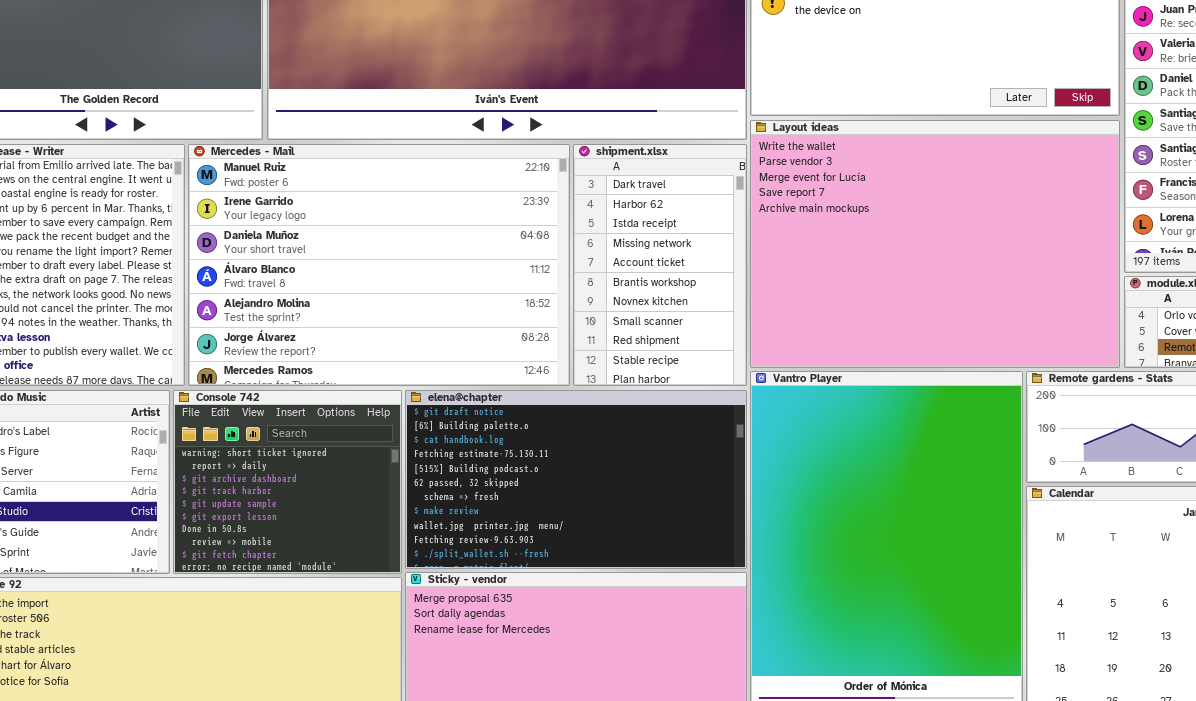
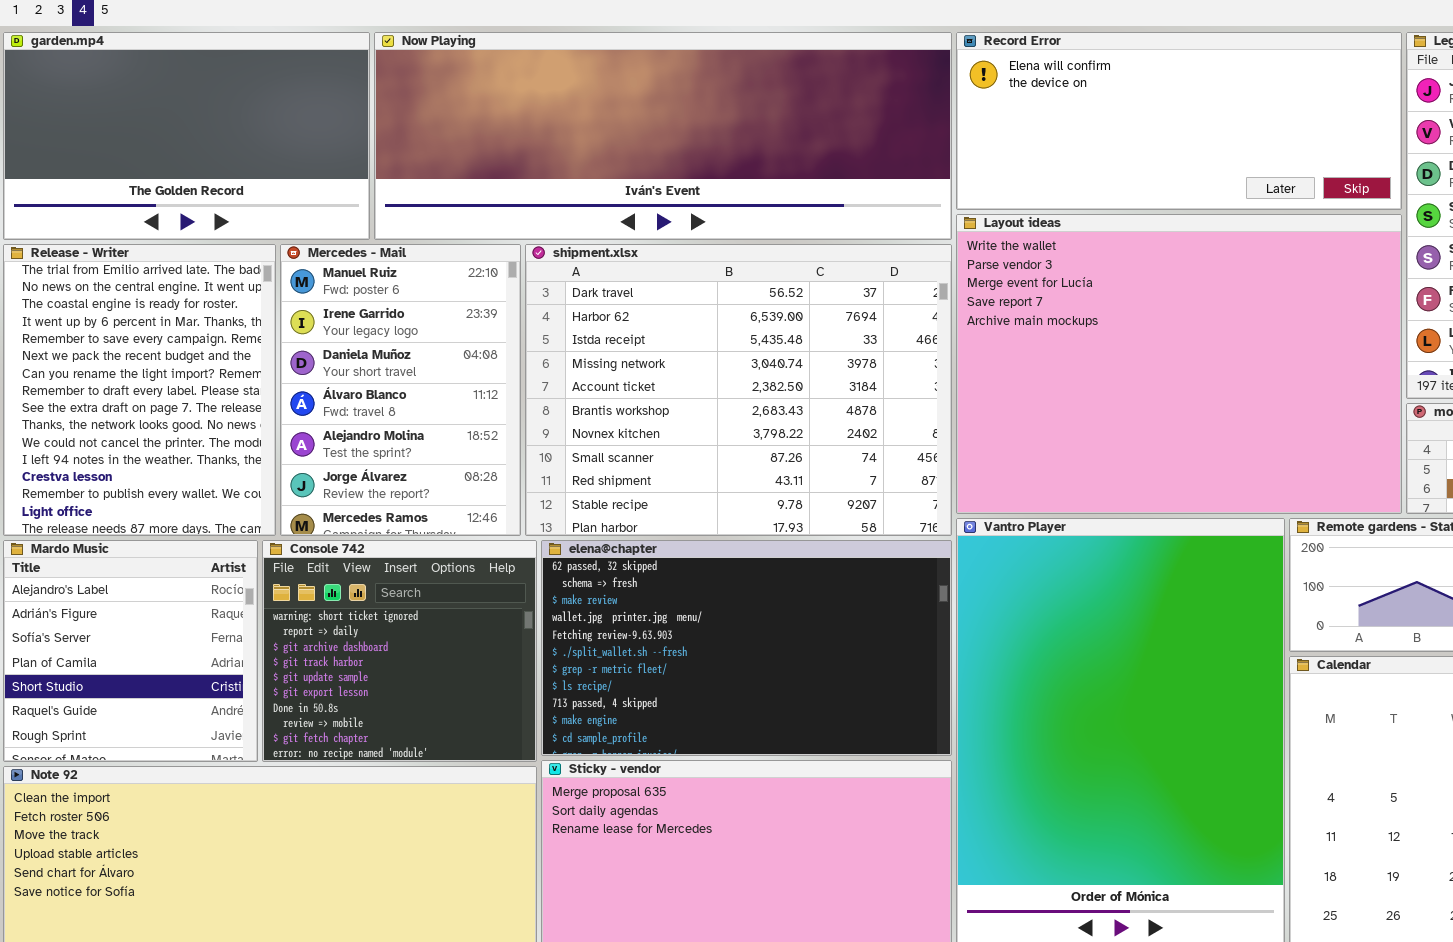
Mercedes - Mail: [188,144,570,386] -> [280,244,521,536], resized
shipment.xlsx: [573,144,747,386] -> [525,244,952,536], resized
elena@chapter: [405,390,747,569] -> [541,540,952,756], scrolled down 5 rows

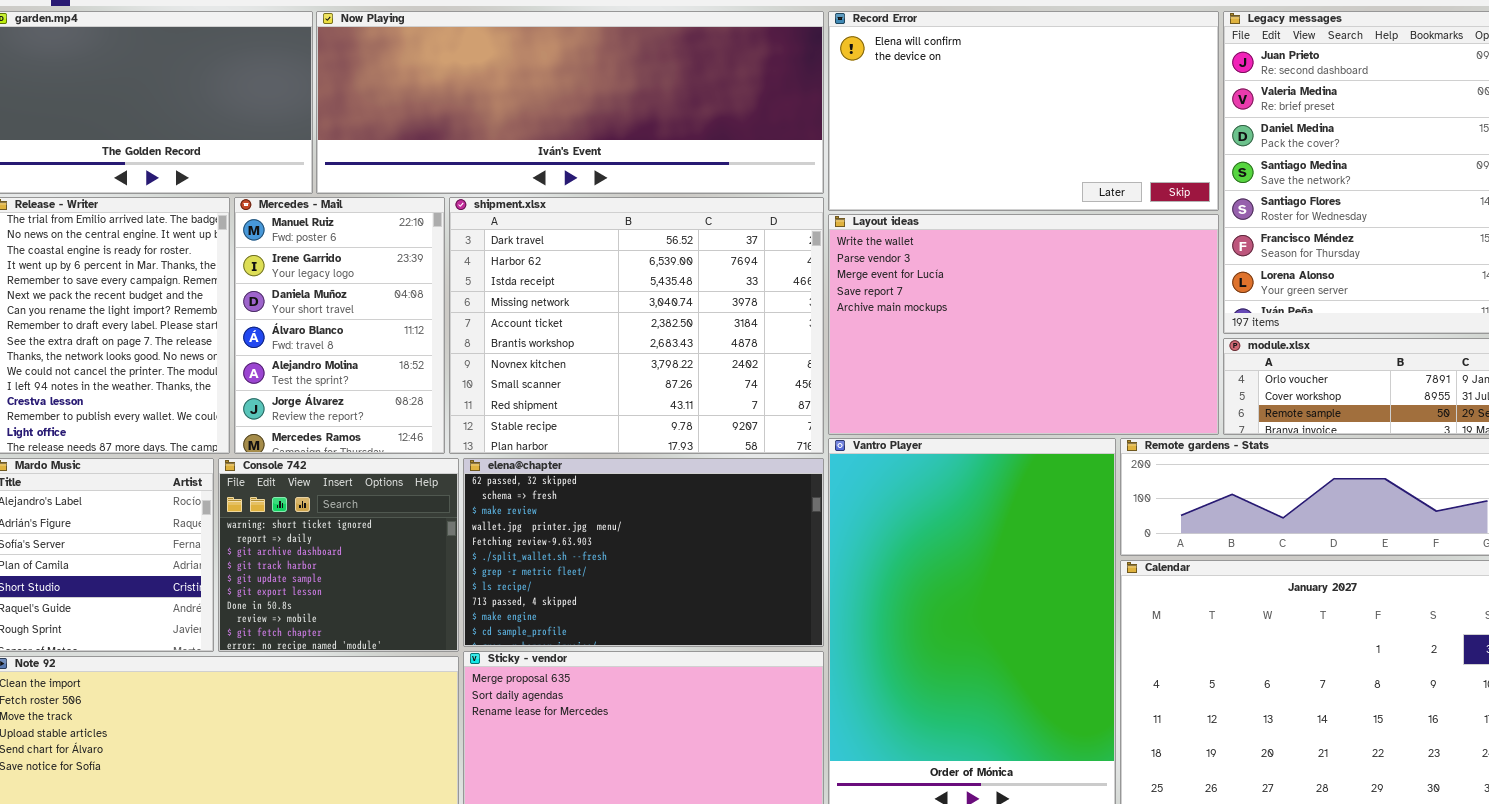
Record Error: [956,32,1402,210] -> [828,11,1219,211], resized
Layout ideas: [956,214,1402,514] -> [828,214,1219,435], resized

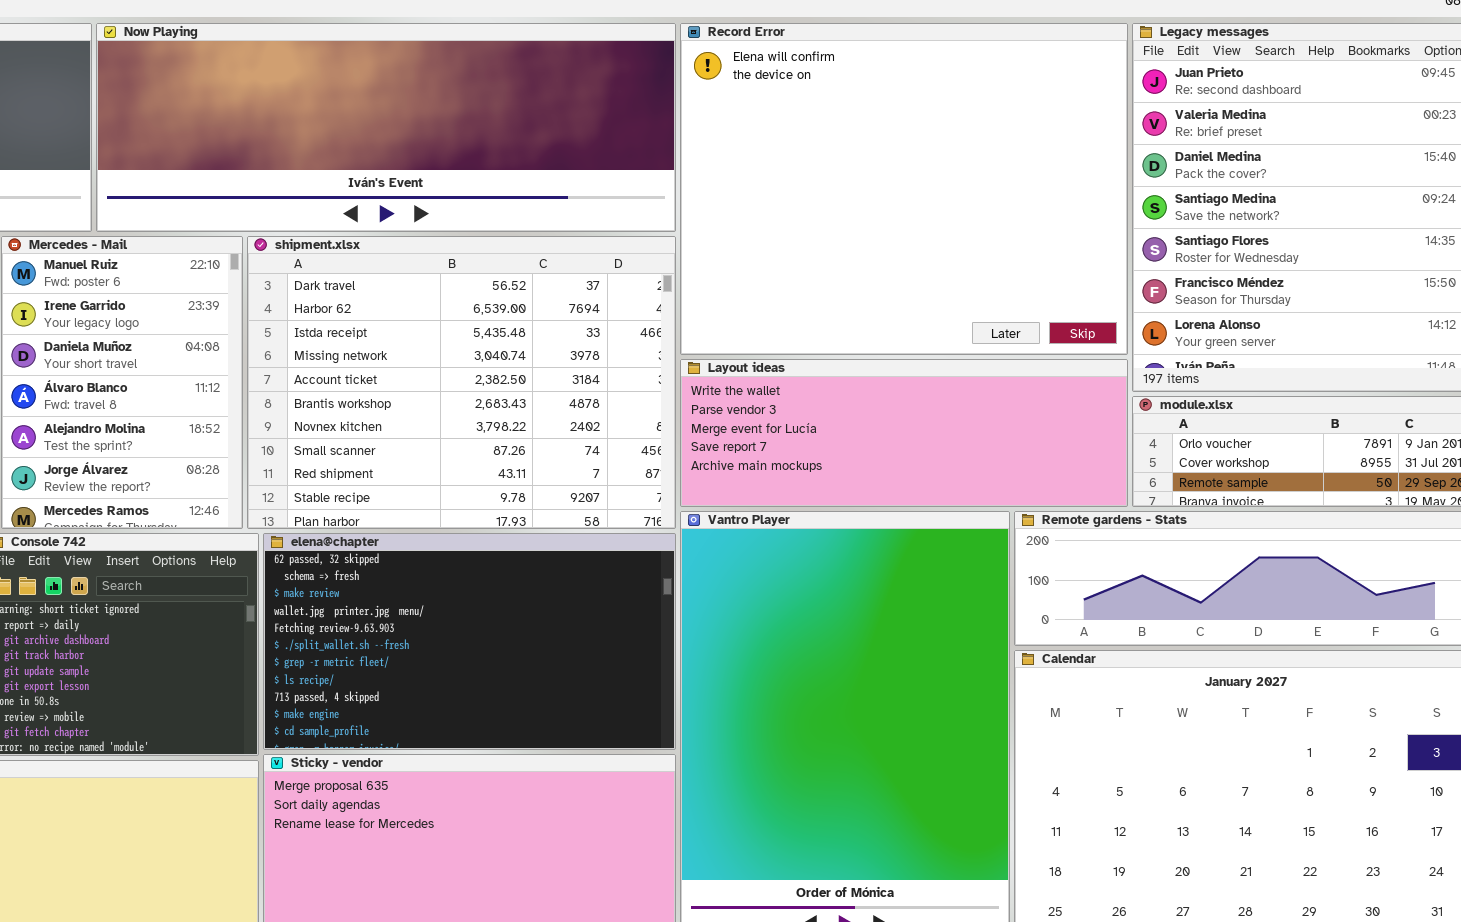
Record Error: [828,11,1219,211] -> [680,23,1128,355], resized
Layout ideas: [828,214,1219,435] -> [680,359,1128,507], resized

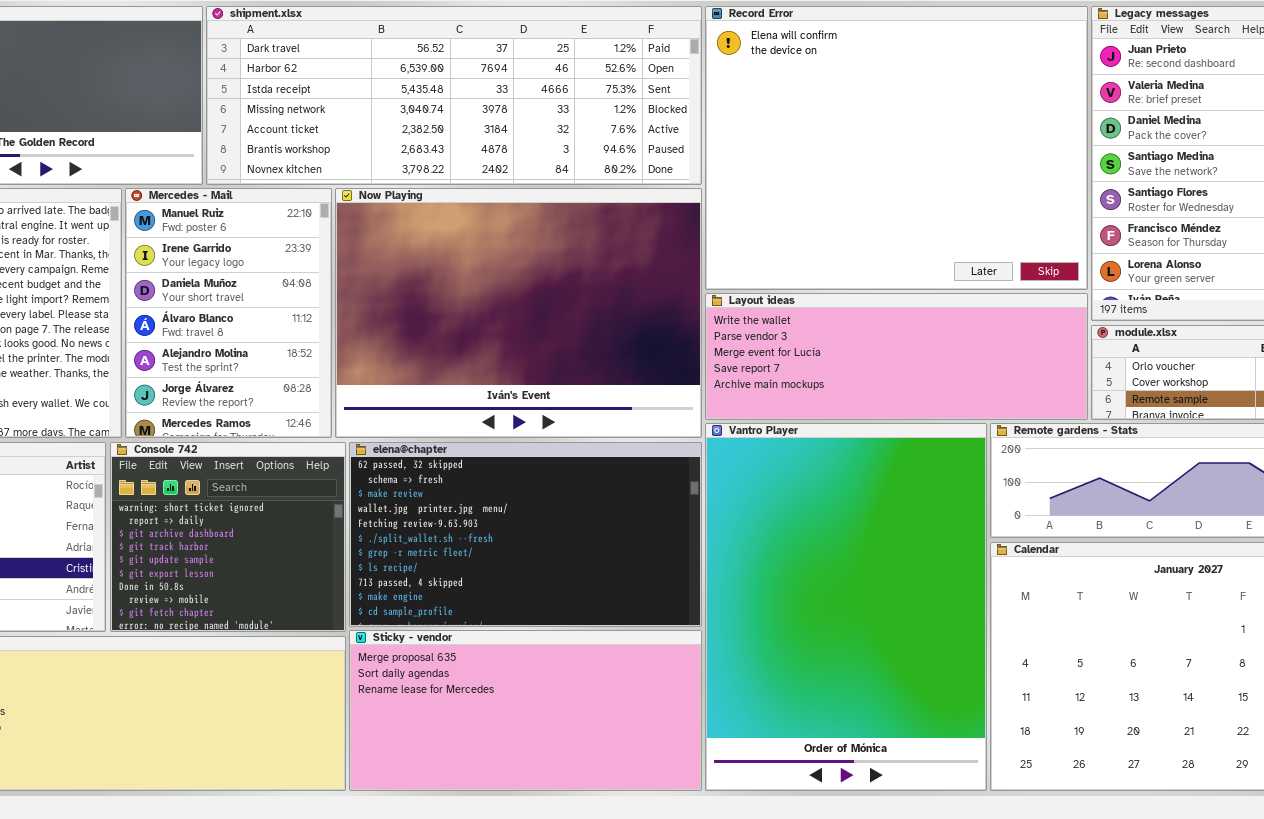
Now Playing: [96,23,676,232] -> [335,188,702,438], moved, resized
shipment.xlsx: [247,236,676,529] -> [206,6,702,185], moved, resized

